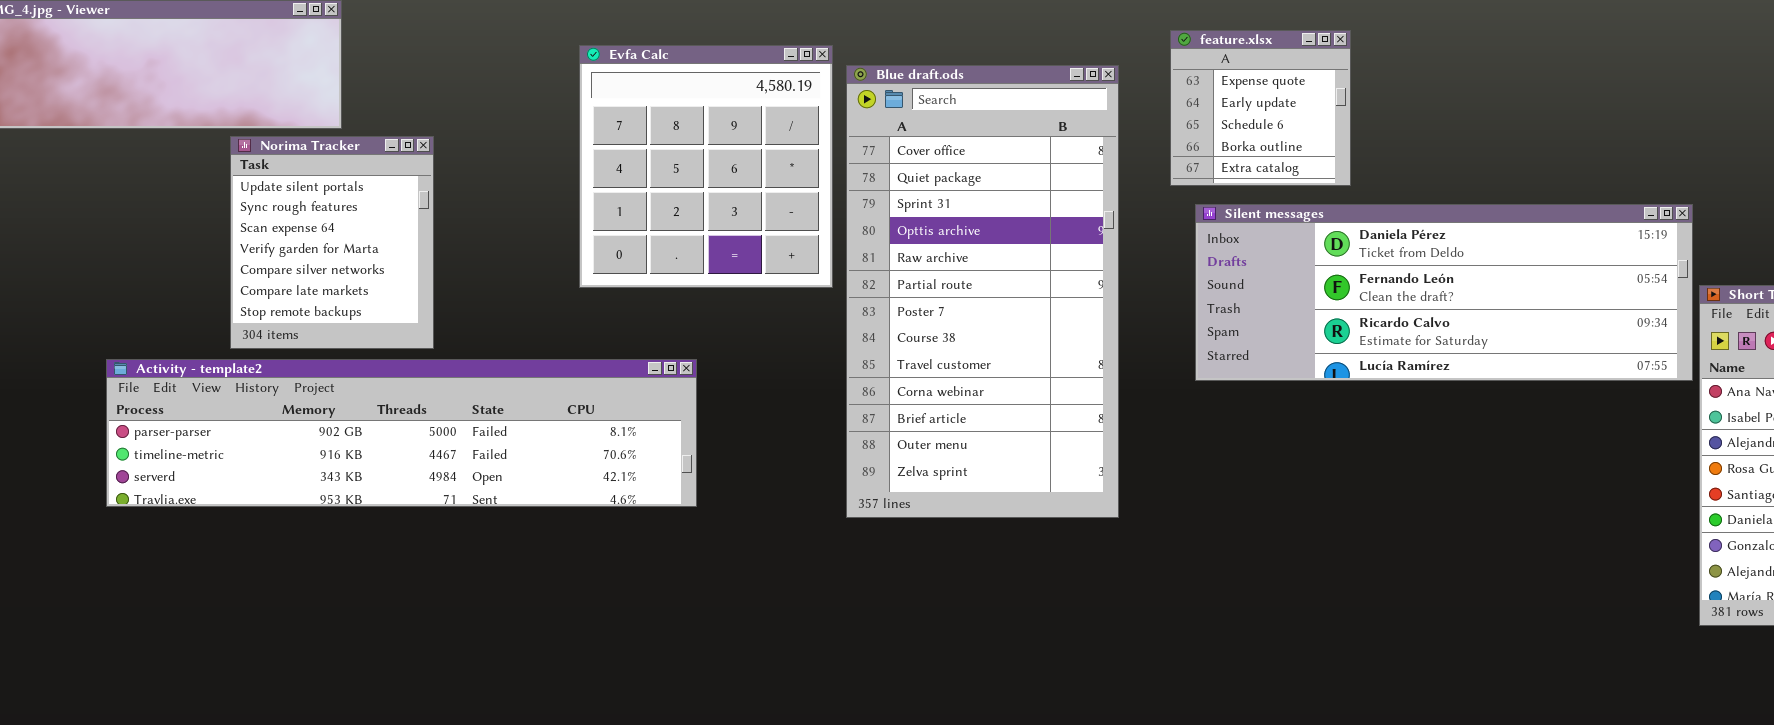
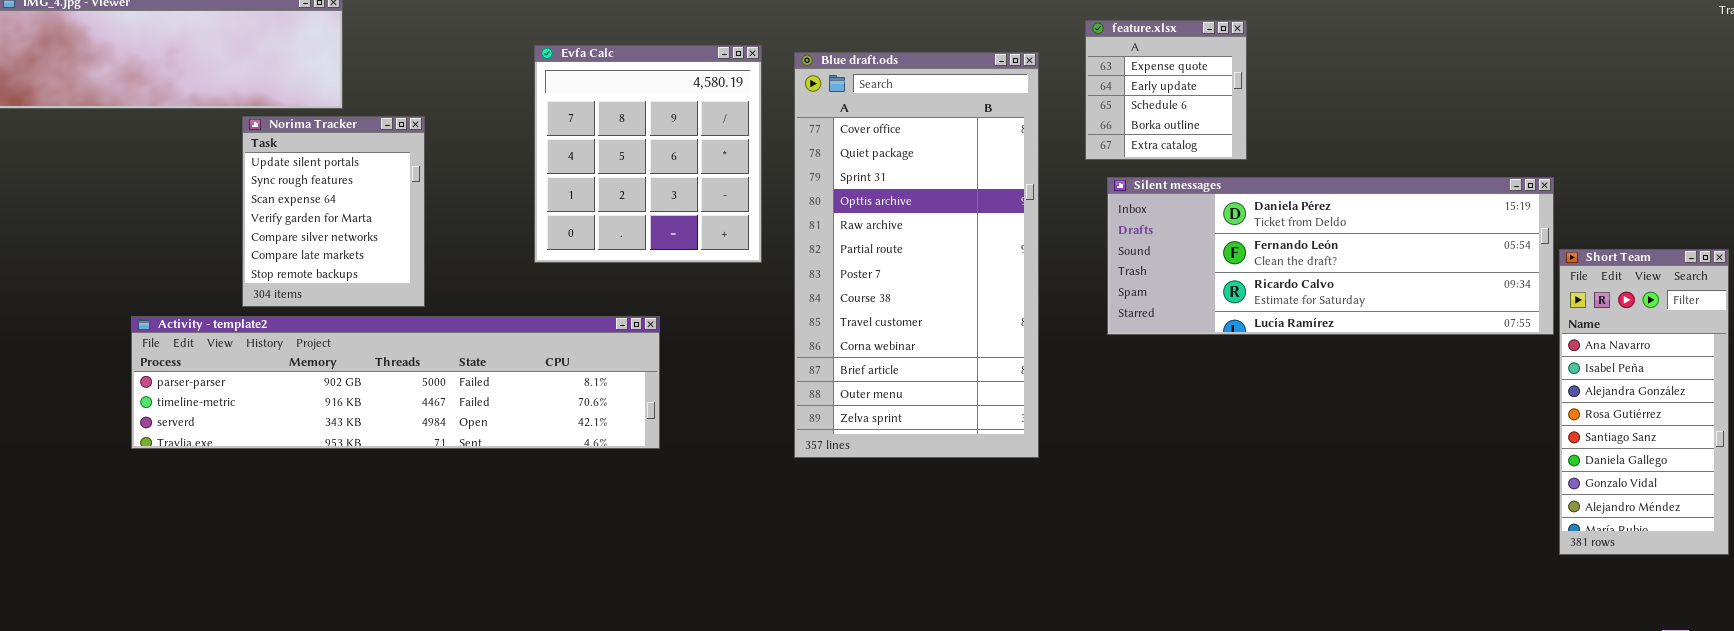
Evfa Calc: [579,45,833,288] -> [534,45,762,263], moved

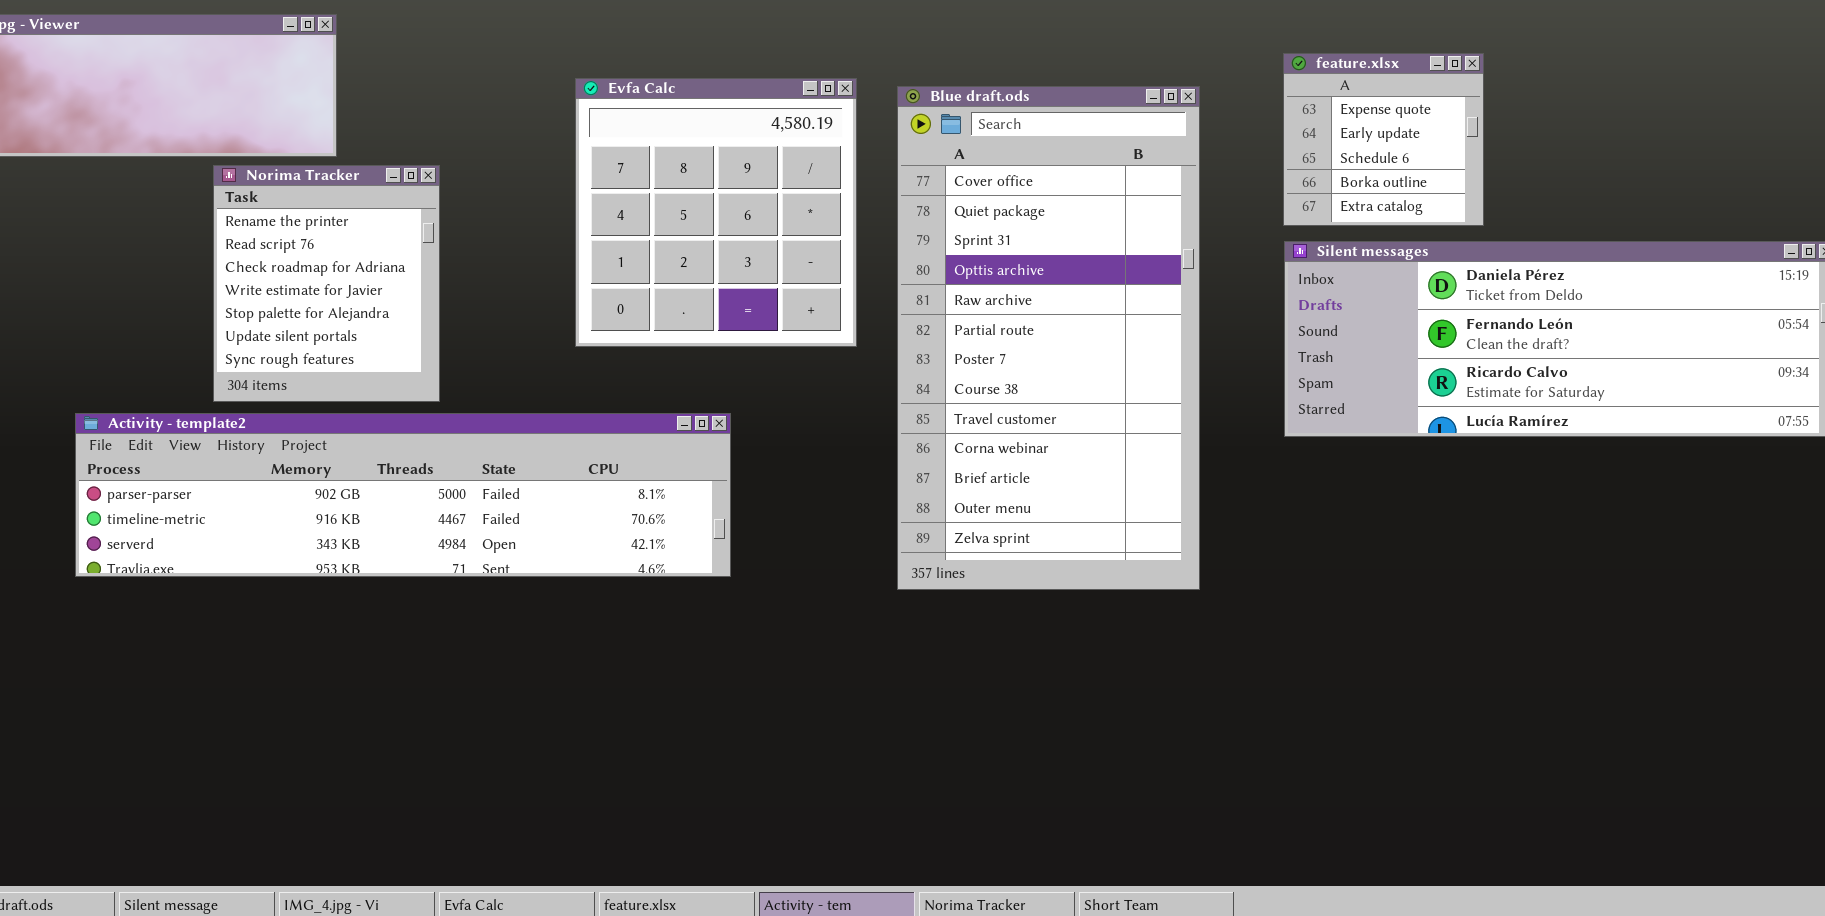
feature.xlsx: [1085,20,1247,160] -> [1283,53,1484,226], moved
Norima Tracker: [242,116,425,307] -> [213,165,440,402], scrolled up 5 rows

